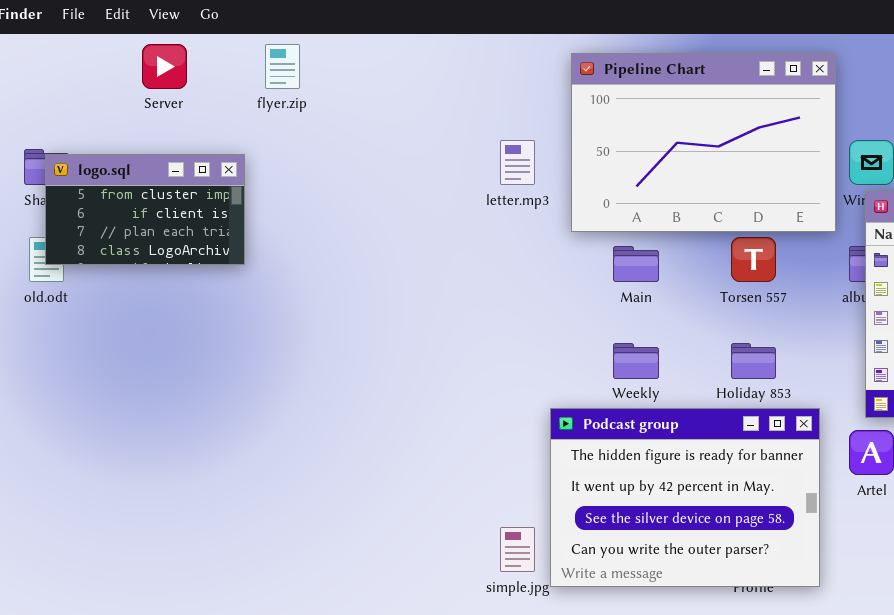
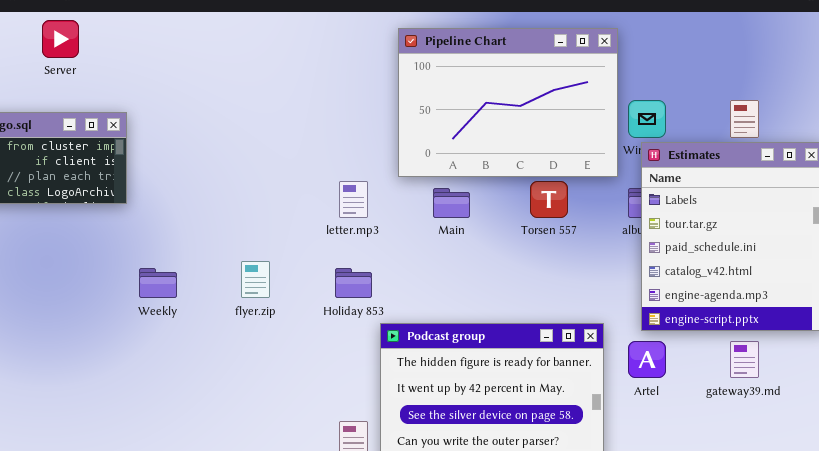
flyer.zip: [265,44,300,89] -> [241,261,270,298], moved
letter.mp3: [500,140,535,185] -> [339,181,368,218], moved
Weekly: [613,343,659,379] -> [139,268,177,298], moved
Holiday 853: [731,343,776,379] -> [335,268,372,298], moved

